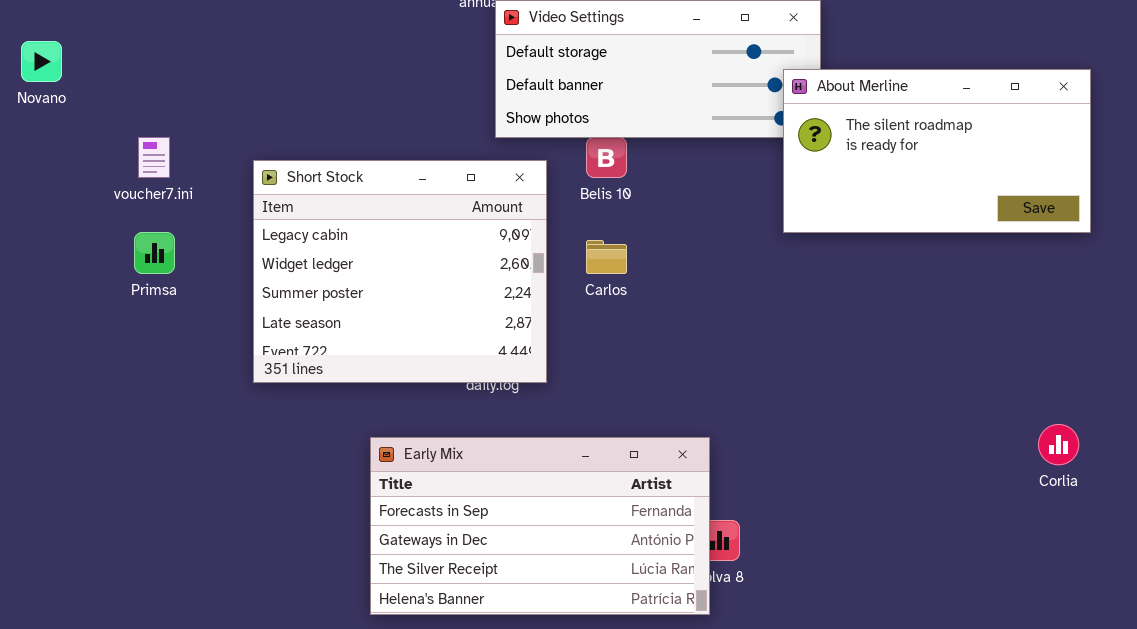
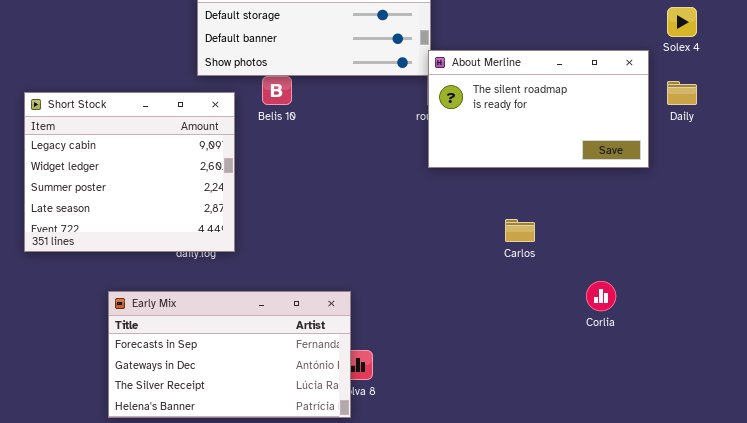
About Merline: [783,69,1091,233] -> [428,50,649,168], moved
Carlos: [586,240,627,274] -> [505,219,535,242], moved

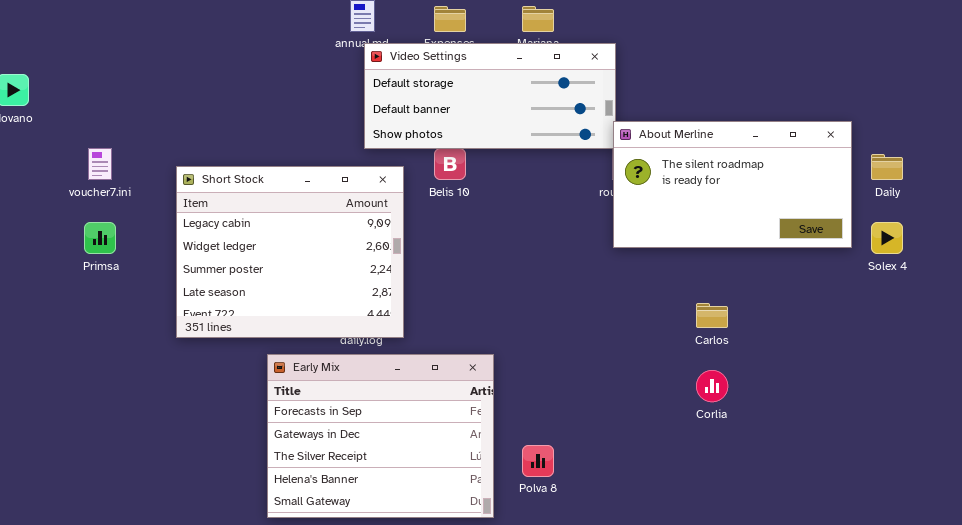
Solex 4: [667,7,697,37] -> [871,222,903,254], moved
Corlia: [586,281,616,311] -> [696,370,728,402], moved
Early Mix: [108,291,351,418] -> [267,354,494,518], resized

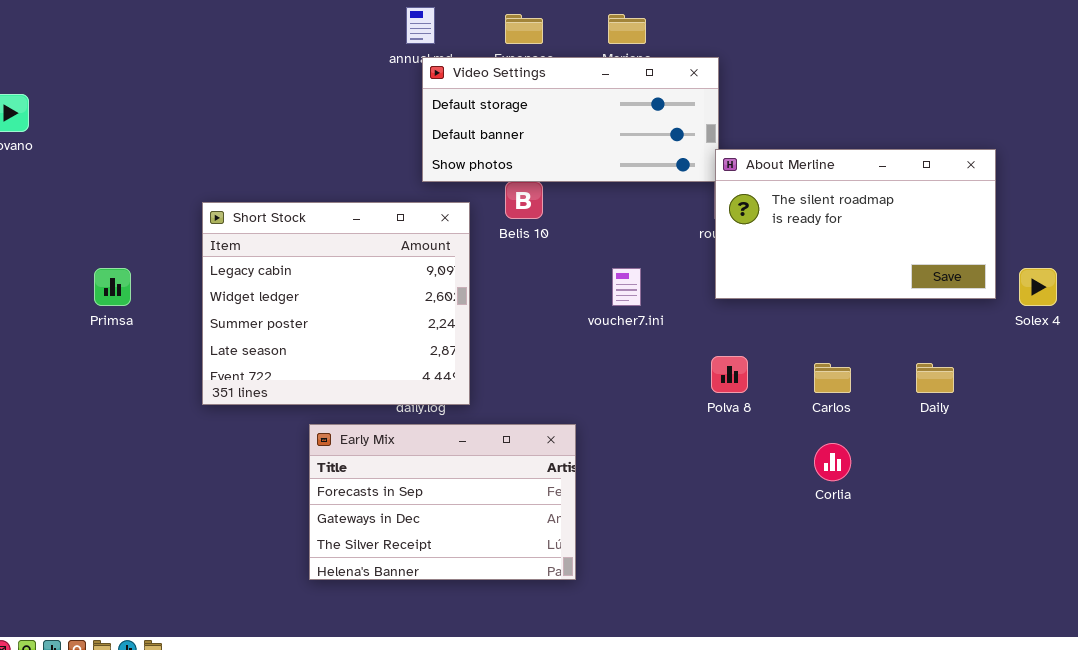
voucher7.ini: [88,148,112,180] -> [612,268,641,306], moved
Daily: [871,154,903,180] -> [916,363,954,393], moved
Early Mix: [267,354,494,518] -> [309,424,576,580], resized
Polva 8: [522,445,554,477] -> [711,356,748,393], moved

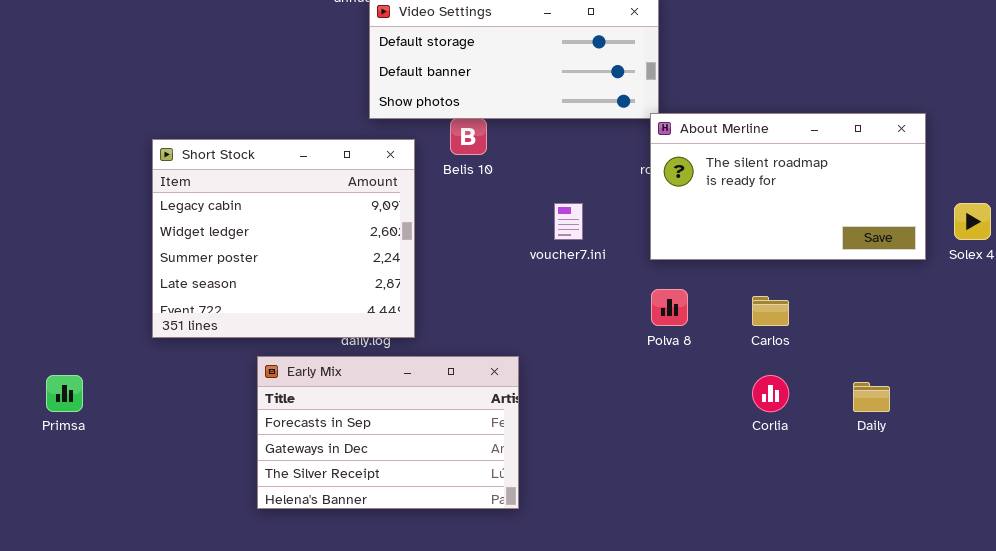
About Merline: [715,149,996,299] -> [650,113,926,260], moved
Primsa: [94,268,131,306] -> [46,375,83,412], moved
Daily: [916,363,954,393] -> [853,382,890,412], moved

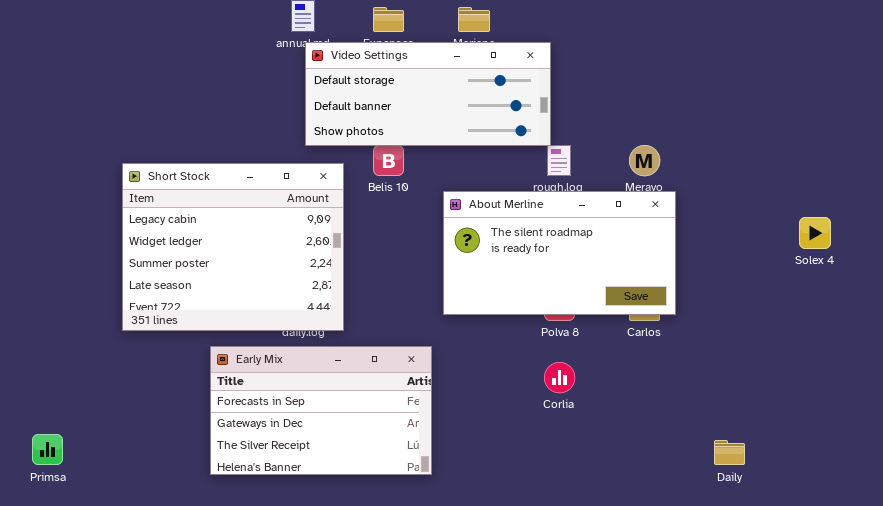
About Merline: [650,113,926,260] -> [443,191,676,315], moved
Primsa: [46,375,83,412] -> [32,434,63,465], moved
Corlia: [752,375,789,412] -> [544,362,575,393], moved
Daily: [853,382,890,412] -> [714,440,745,465], moved

